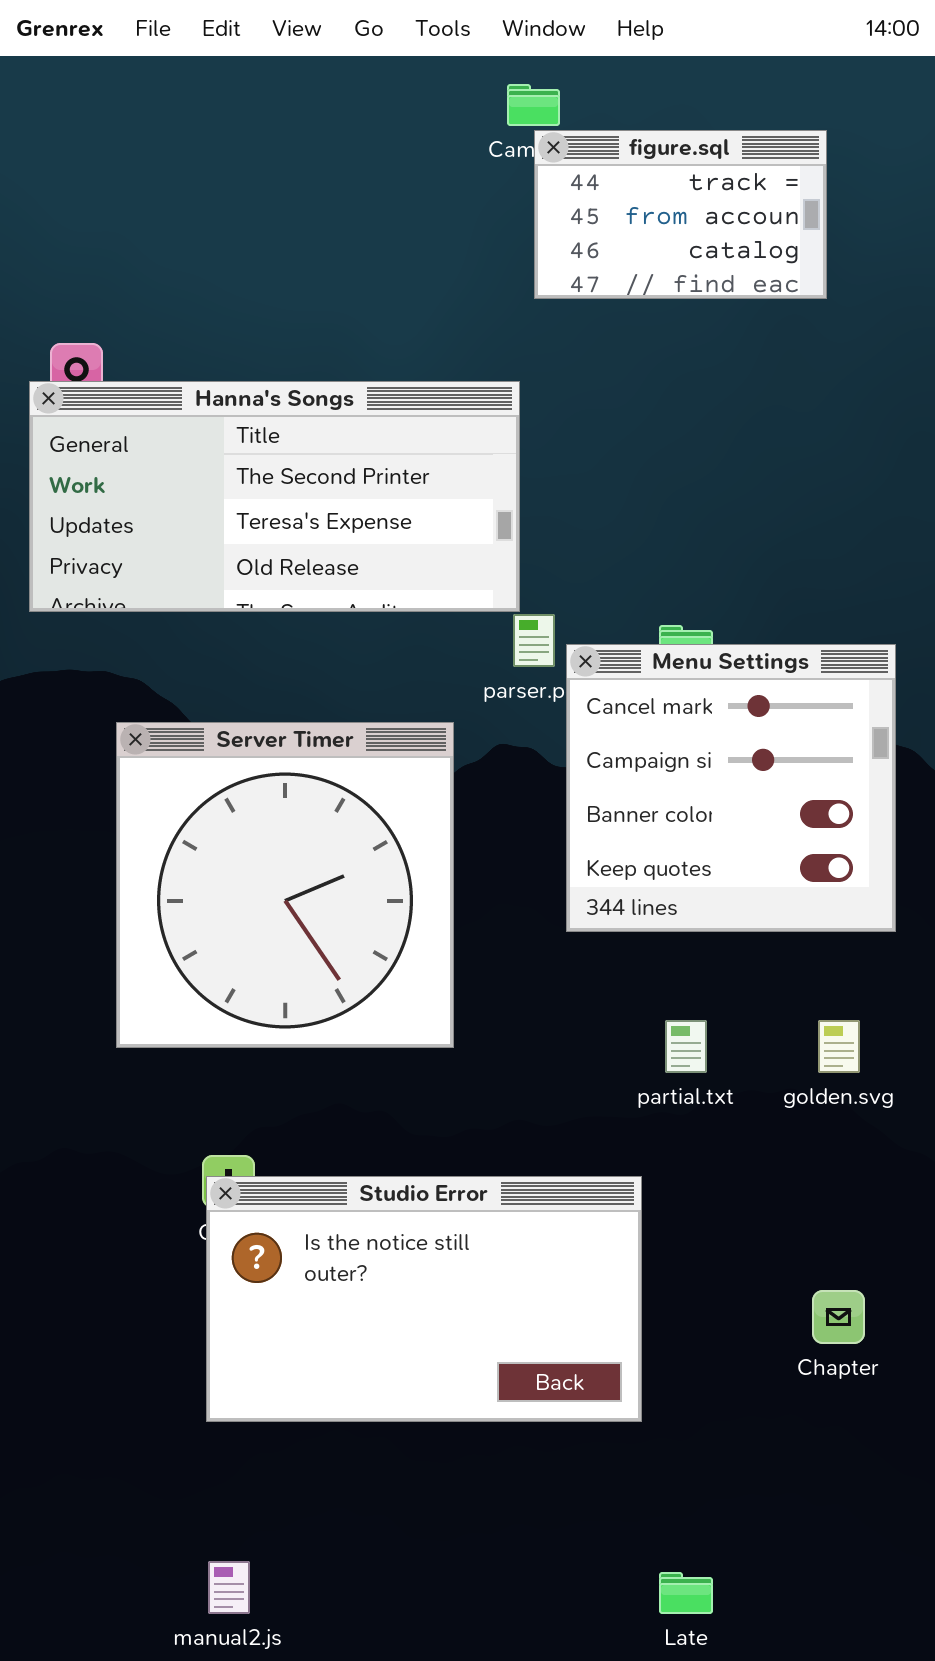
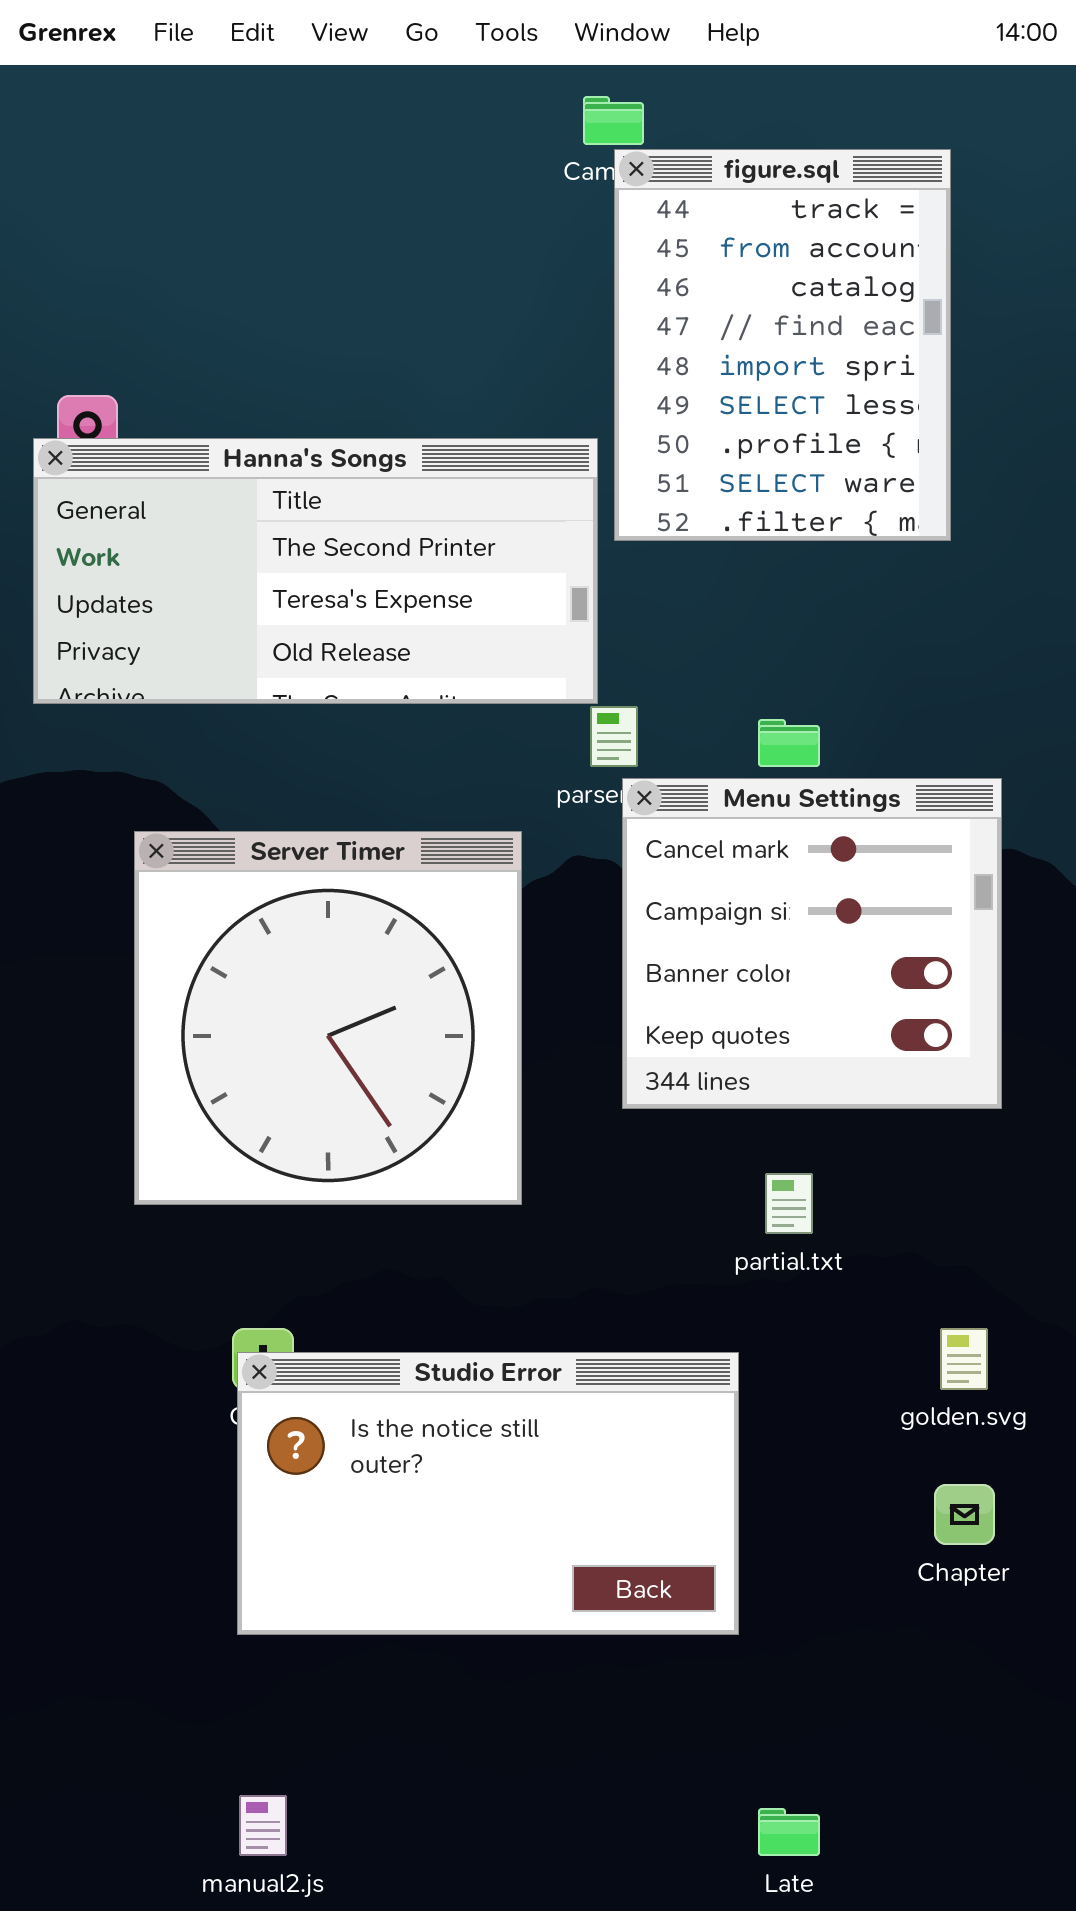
figure.sql: [534,130,827,299] -> [614,149,951,541], resized
Menu Settings: [566,644,896,932] -> [622,778,1002,1109], moved
golden.svg: [818,1020,860,1073] -> [940,1328,988,1390], moved

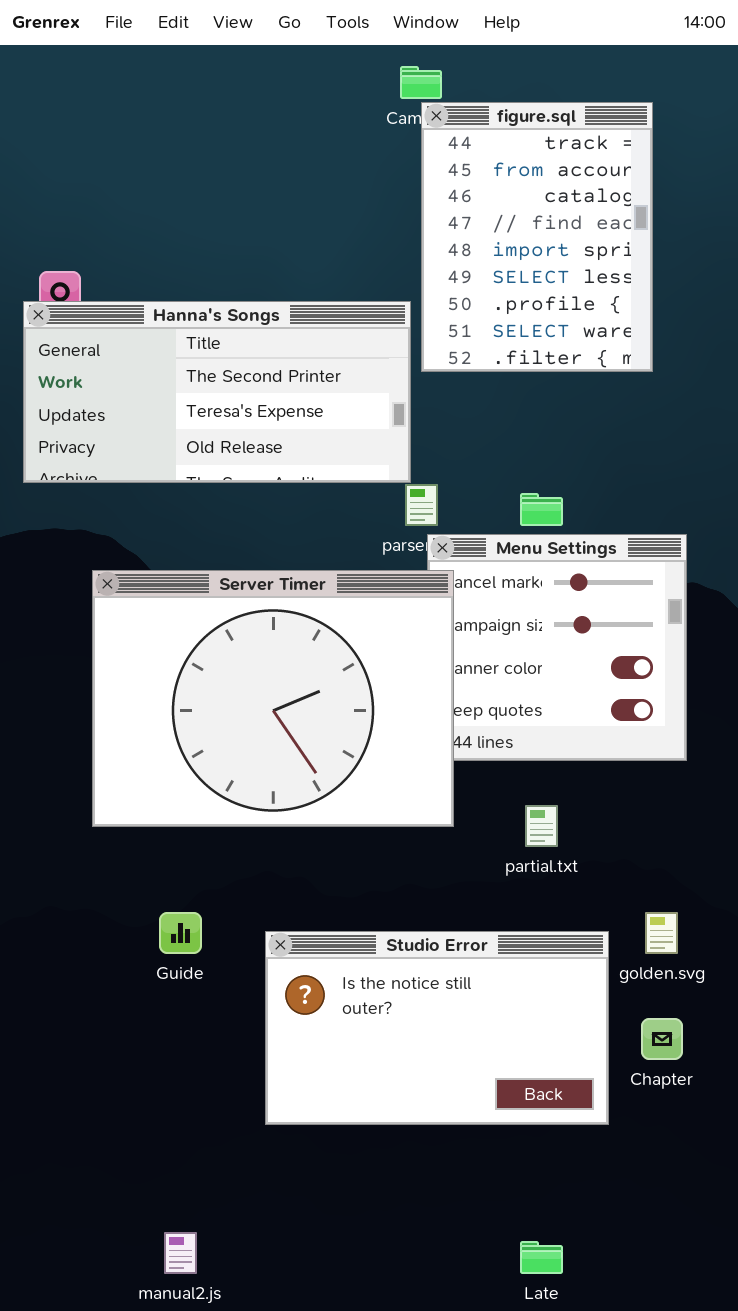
Server Timer: [134,831,522,1205] -> [92,570,454,827], resized
Studio Error: [237,1352,739,1635] -> [265,931,609,1125], moved

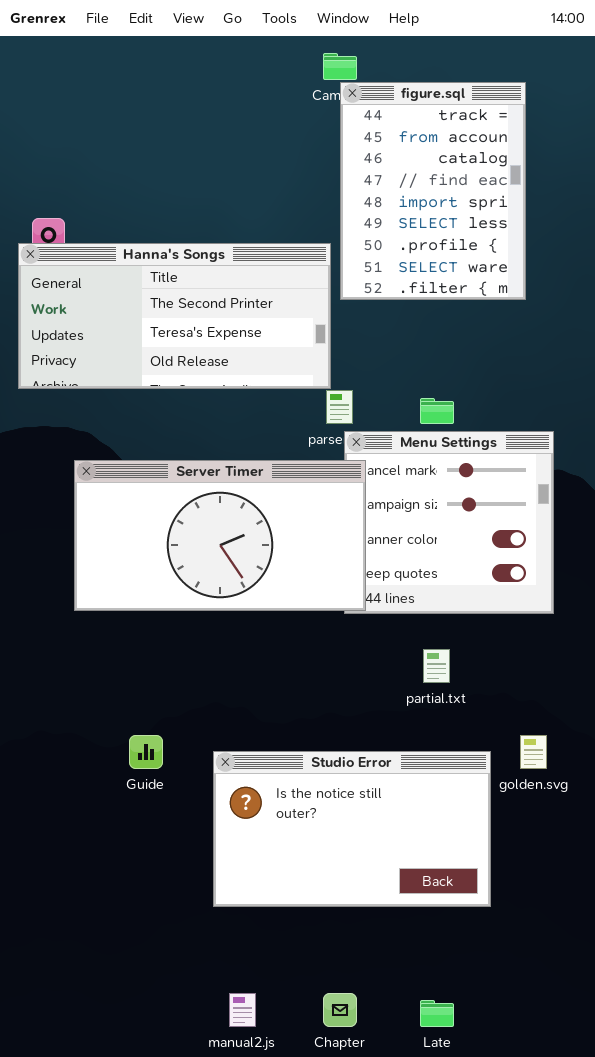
Server Timer: [92,570,454,827] -> [74,460,366,611], resized
Chapter: [641,1018,683,1060] -> [323,993,357,1027], moved
manual2.js: [164,1232,197,1274] -> [229,993,256,1027], moved

